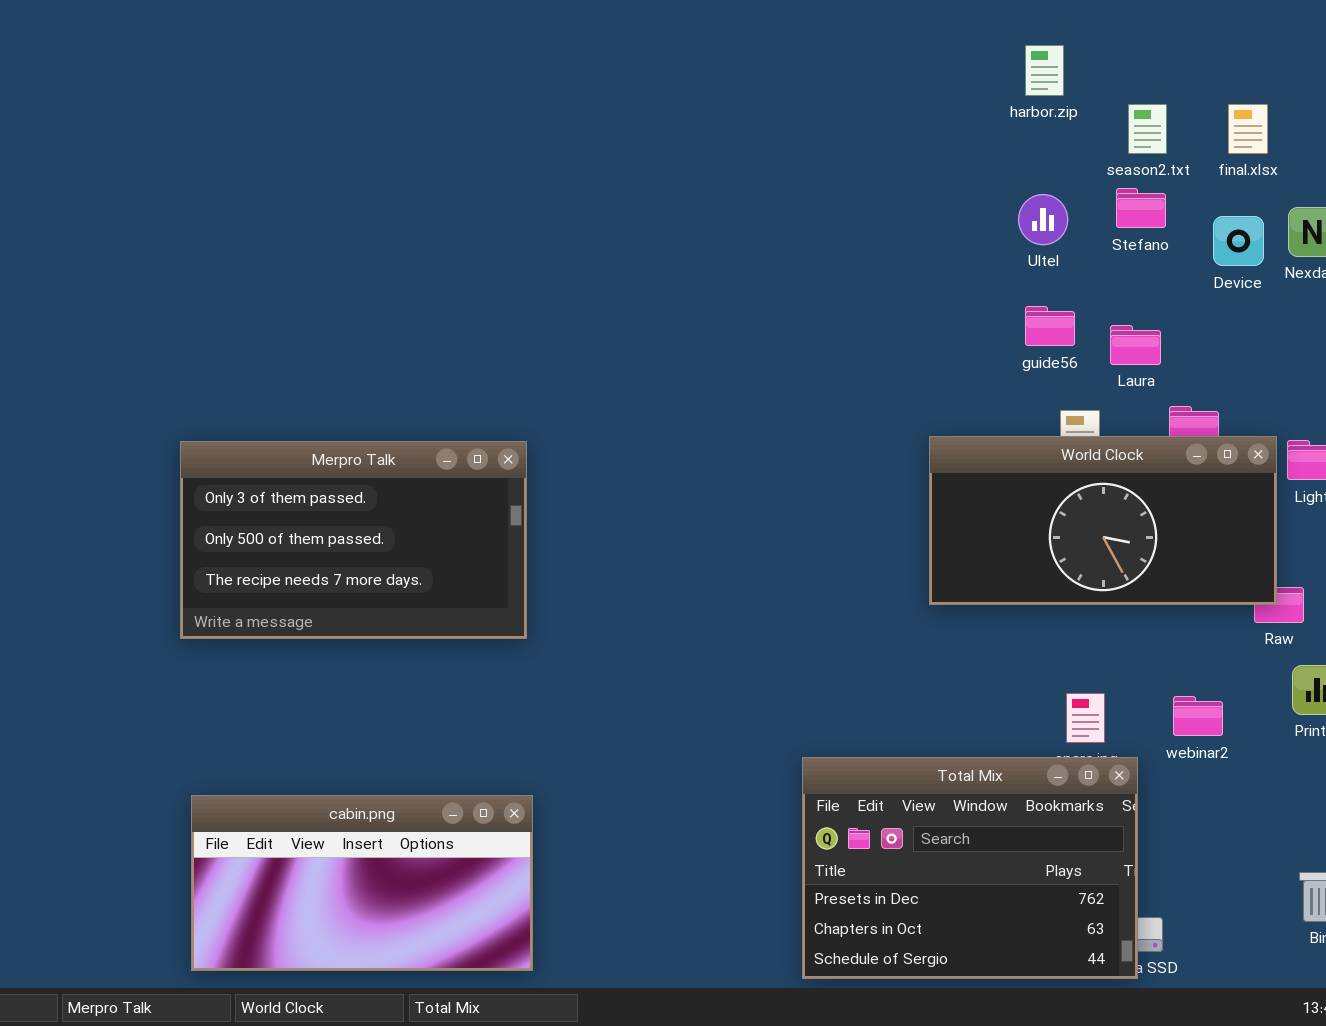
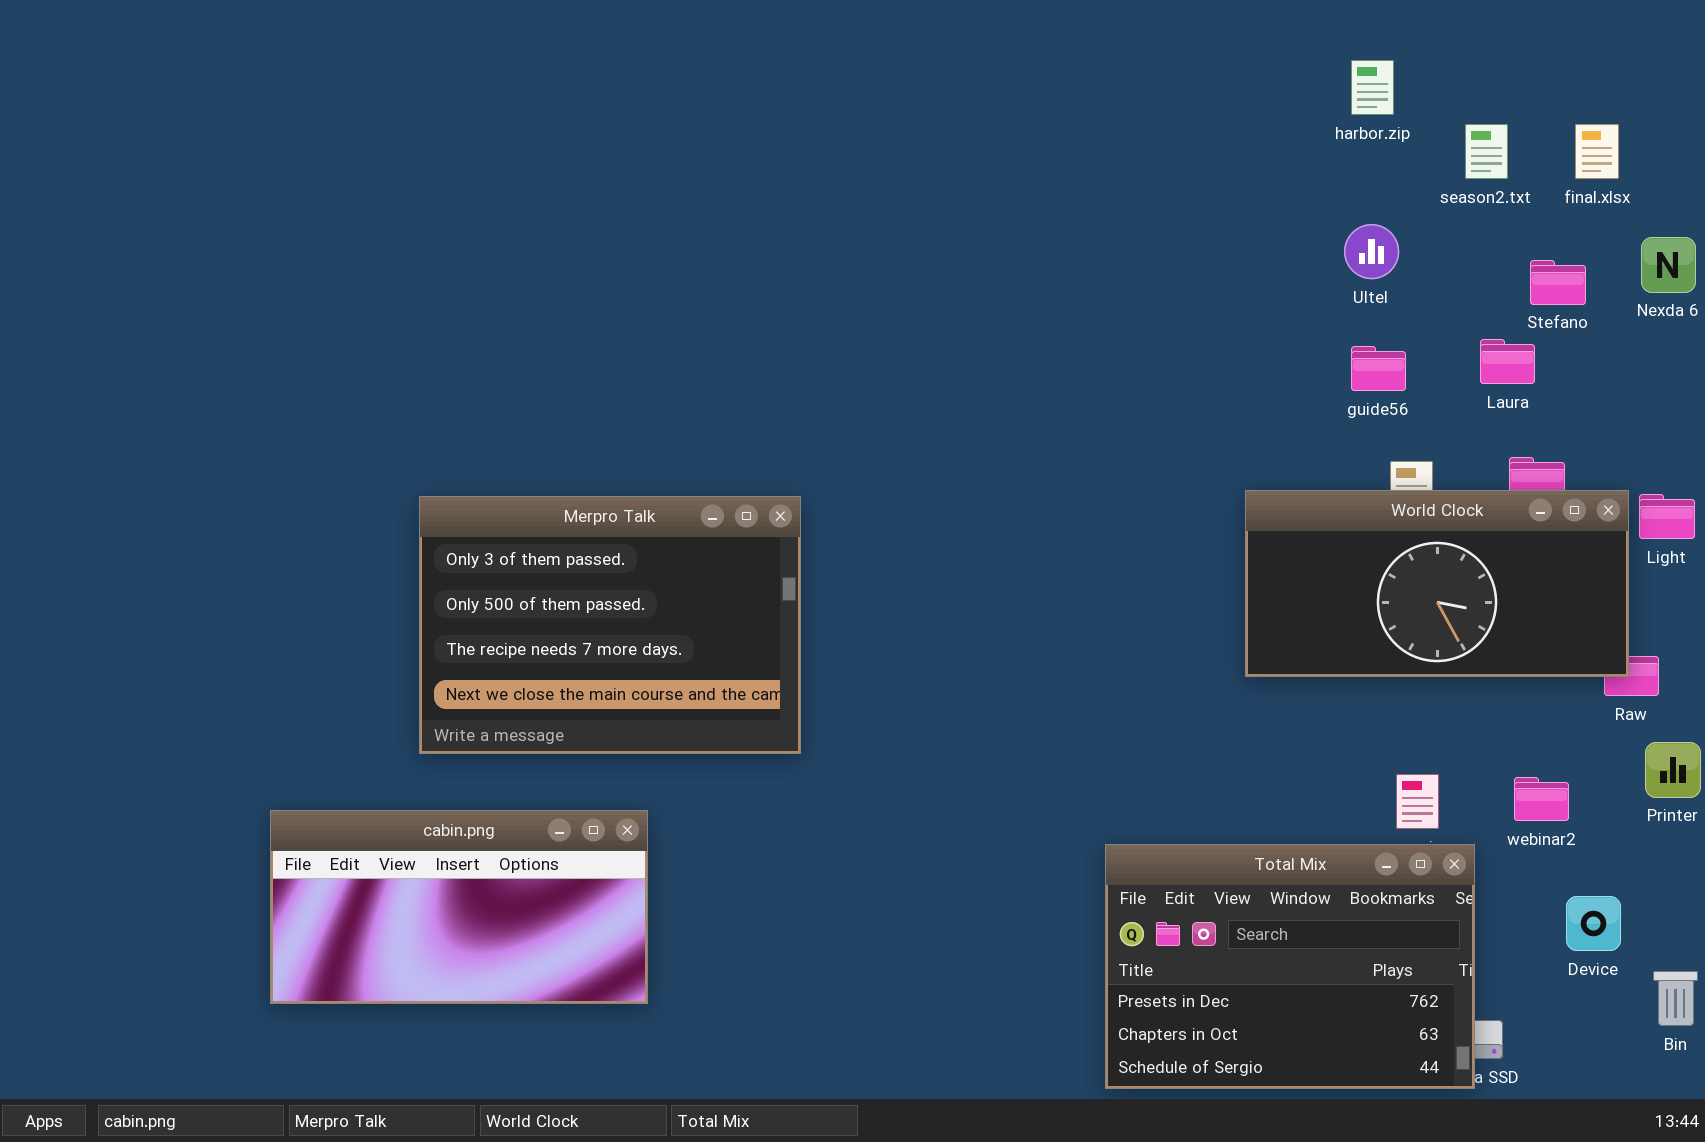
Stefano: [1116,188,1166,228] -> [1530,260,1586,305], moved
Device: [1213,216,1264,266] -> [1566,896,1621,951], moved
Laura: [1110,325,1161,365] -> [1480,339,1535,384], moved
Merpro Talk: [180,441,527,639] -> [419,496,801,754], resized
cabin.png: [191,795,533,971] -> [270,810,648,1004], moved

